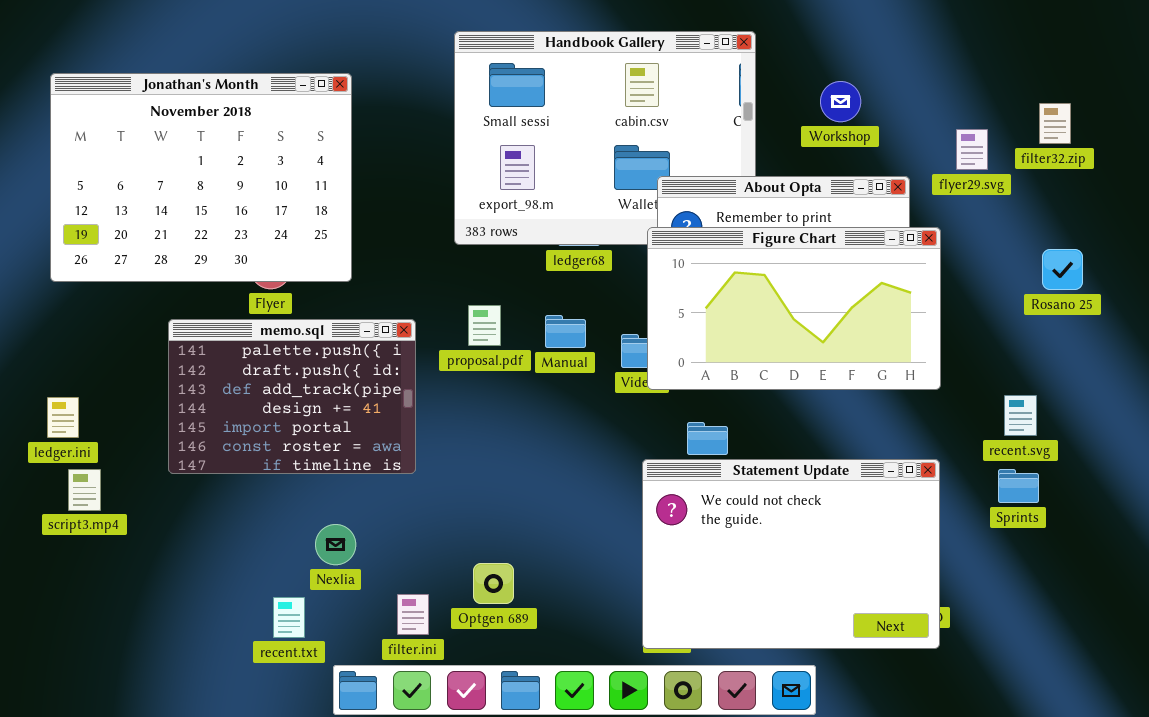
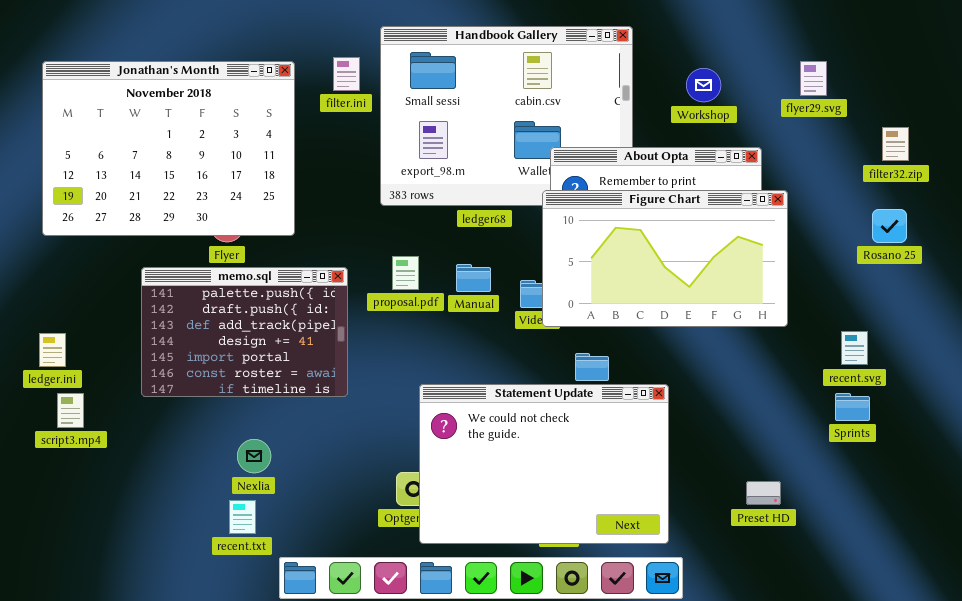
filter32.zip: [1039,103,1071,144] -> [882,127,909,161], moved
flyer29.svg: [956,129,988,170] -> [800,61,827,96], moved
Statement Update: [642,459,940,649] -> [419,384,669,544], moved
Nexlia: [315,524,356,565] -> [237,439,271,473], moved
filter.ini: [397,594,429,635] -> [333,57,360,91], moved

